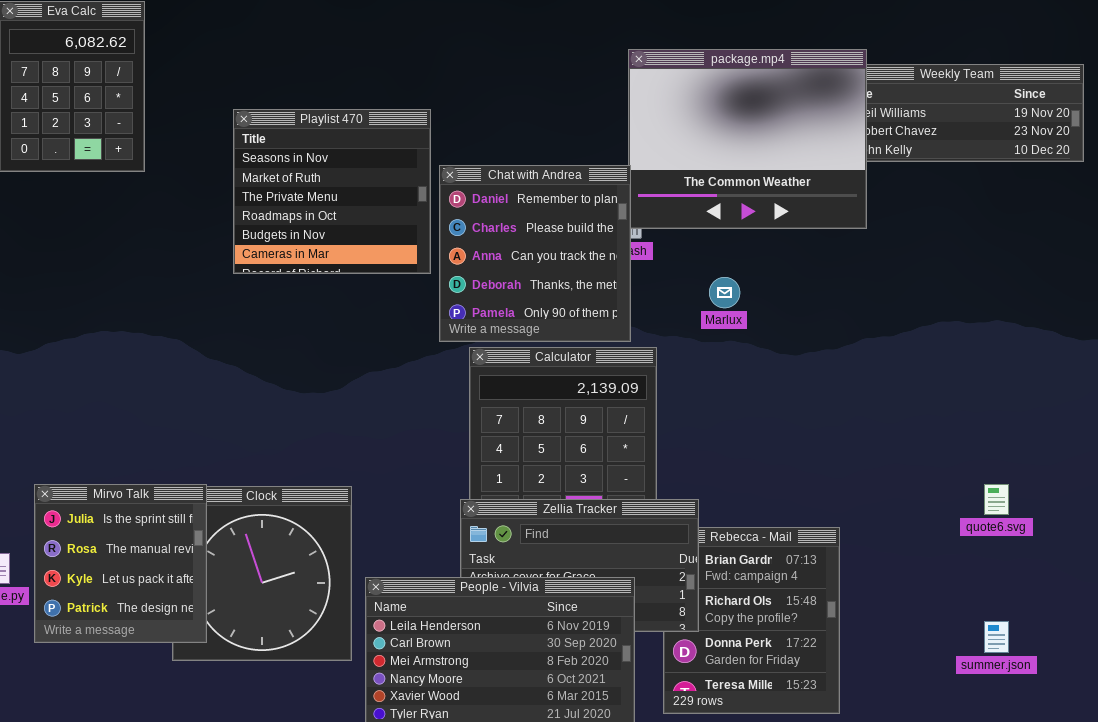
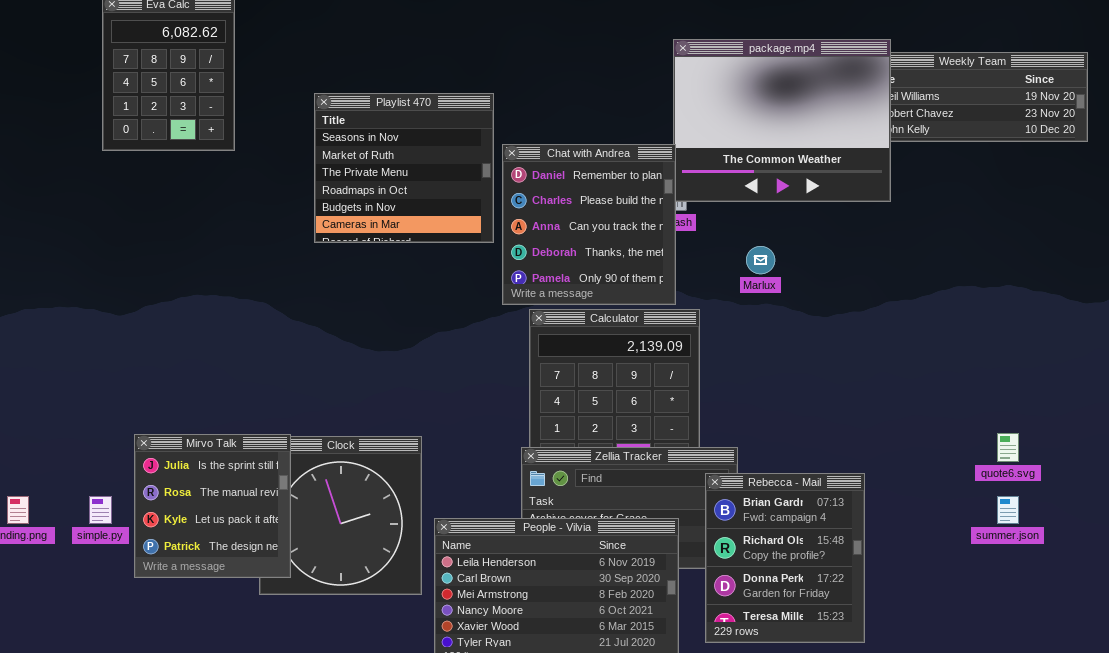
Rebecca - Mail: [663,527,840,714] -> [705,473,865,643], raised
summer.json: [984,621,1009,653] -> [997,496,1019,524], moved

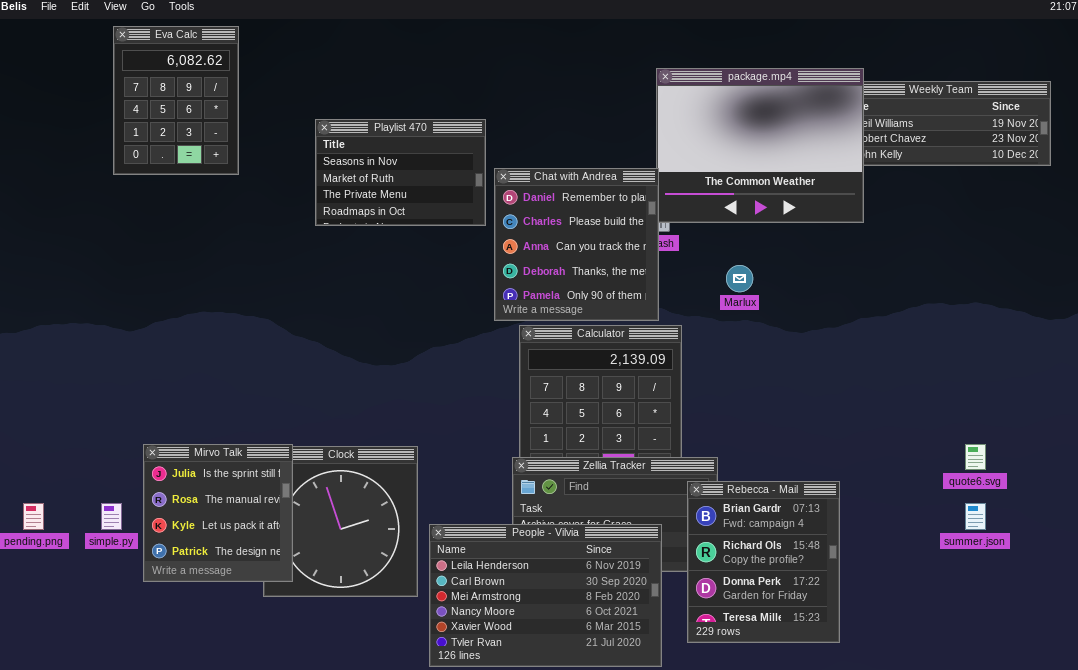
Playlist 470: [314,93,494,243] -> [315,119,486,226], resized

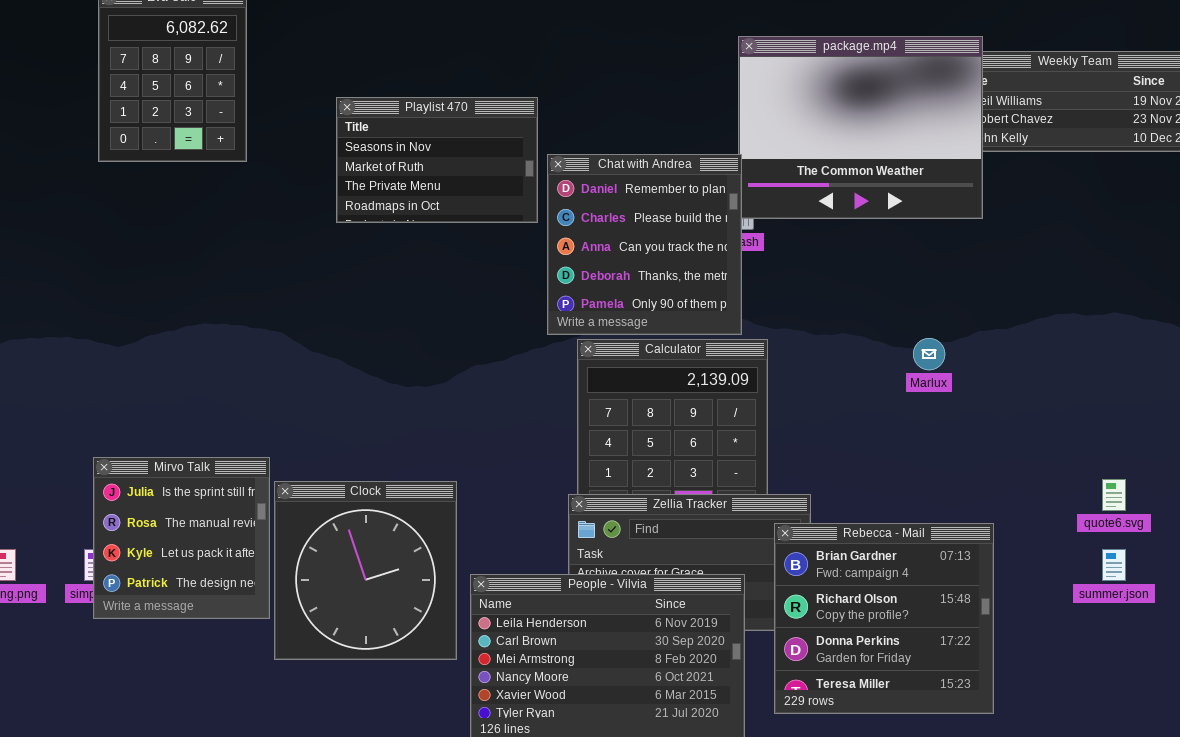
Marlux: [726,265,753,292] -> [913,338,945,370], moved
Mirvo Talk: [143,444,293,582] -> [93,457,270,619], moved
Rebecca - Mail: [687,481,840,643] -> [774,523,994,714], resized

